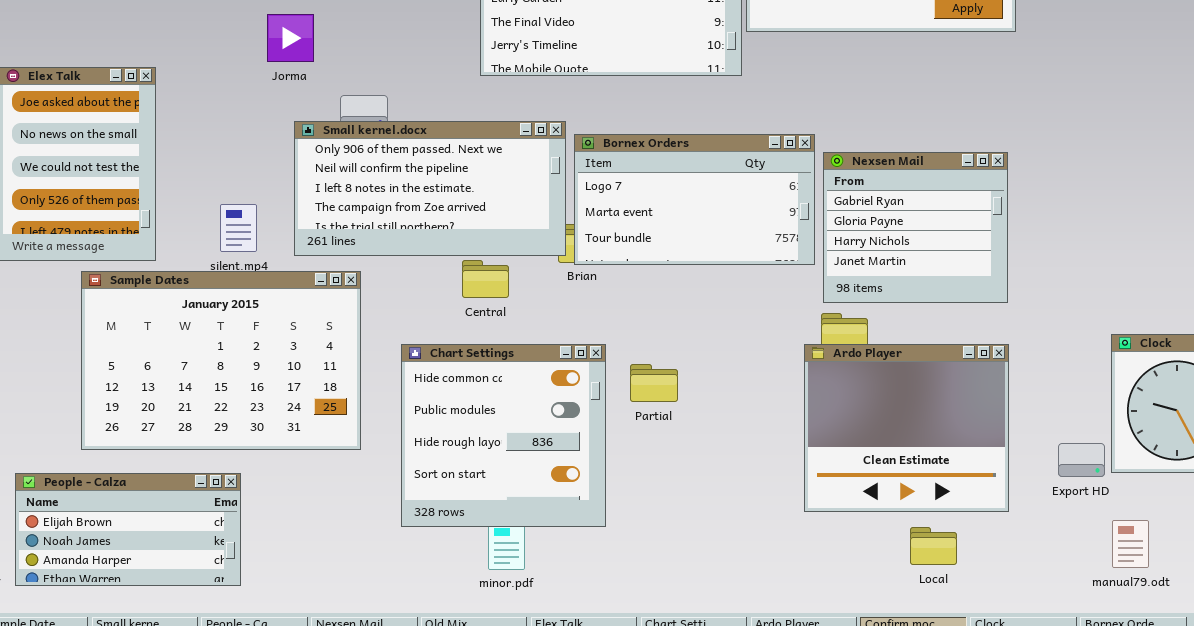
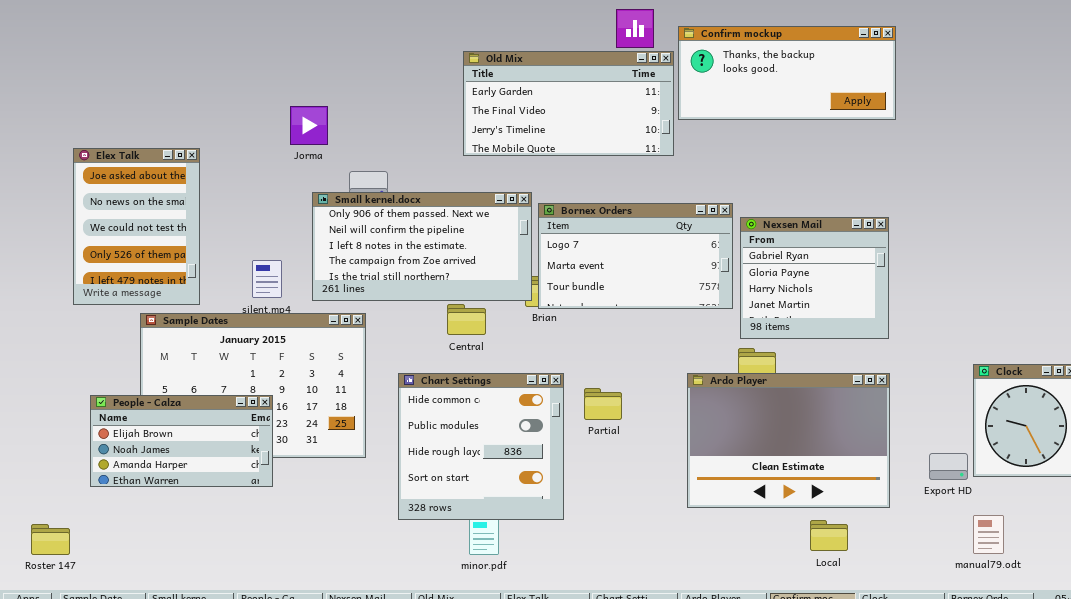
Ardo Player: [804,344,1009,512] -> [687,373,890,508], resized
People - Calza: [15,473,241,586] -> [90,395,273,487], moved

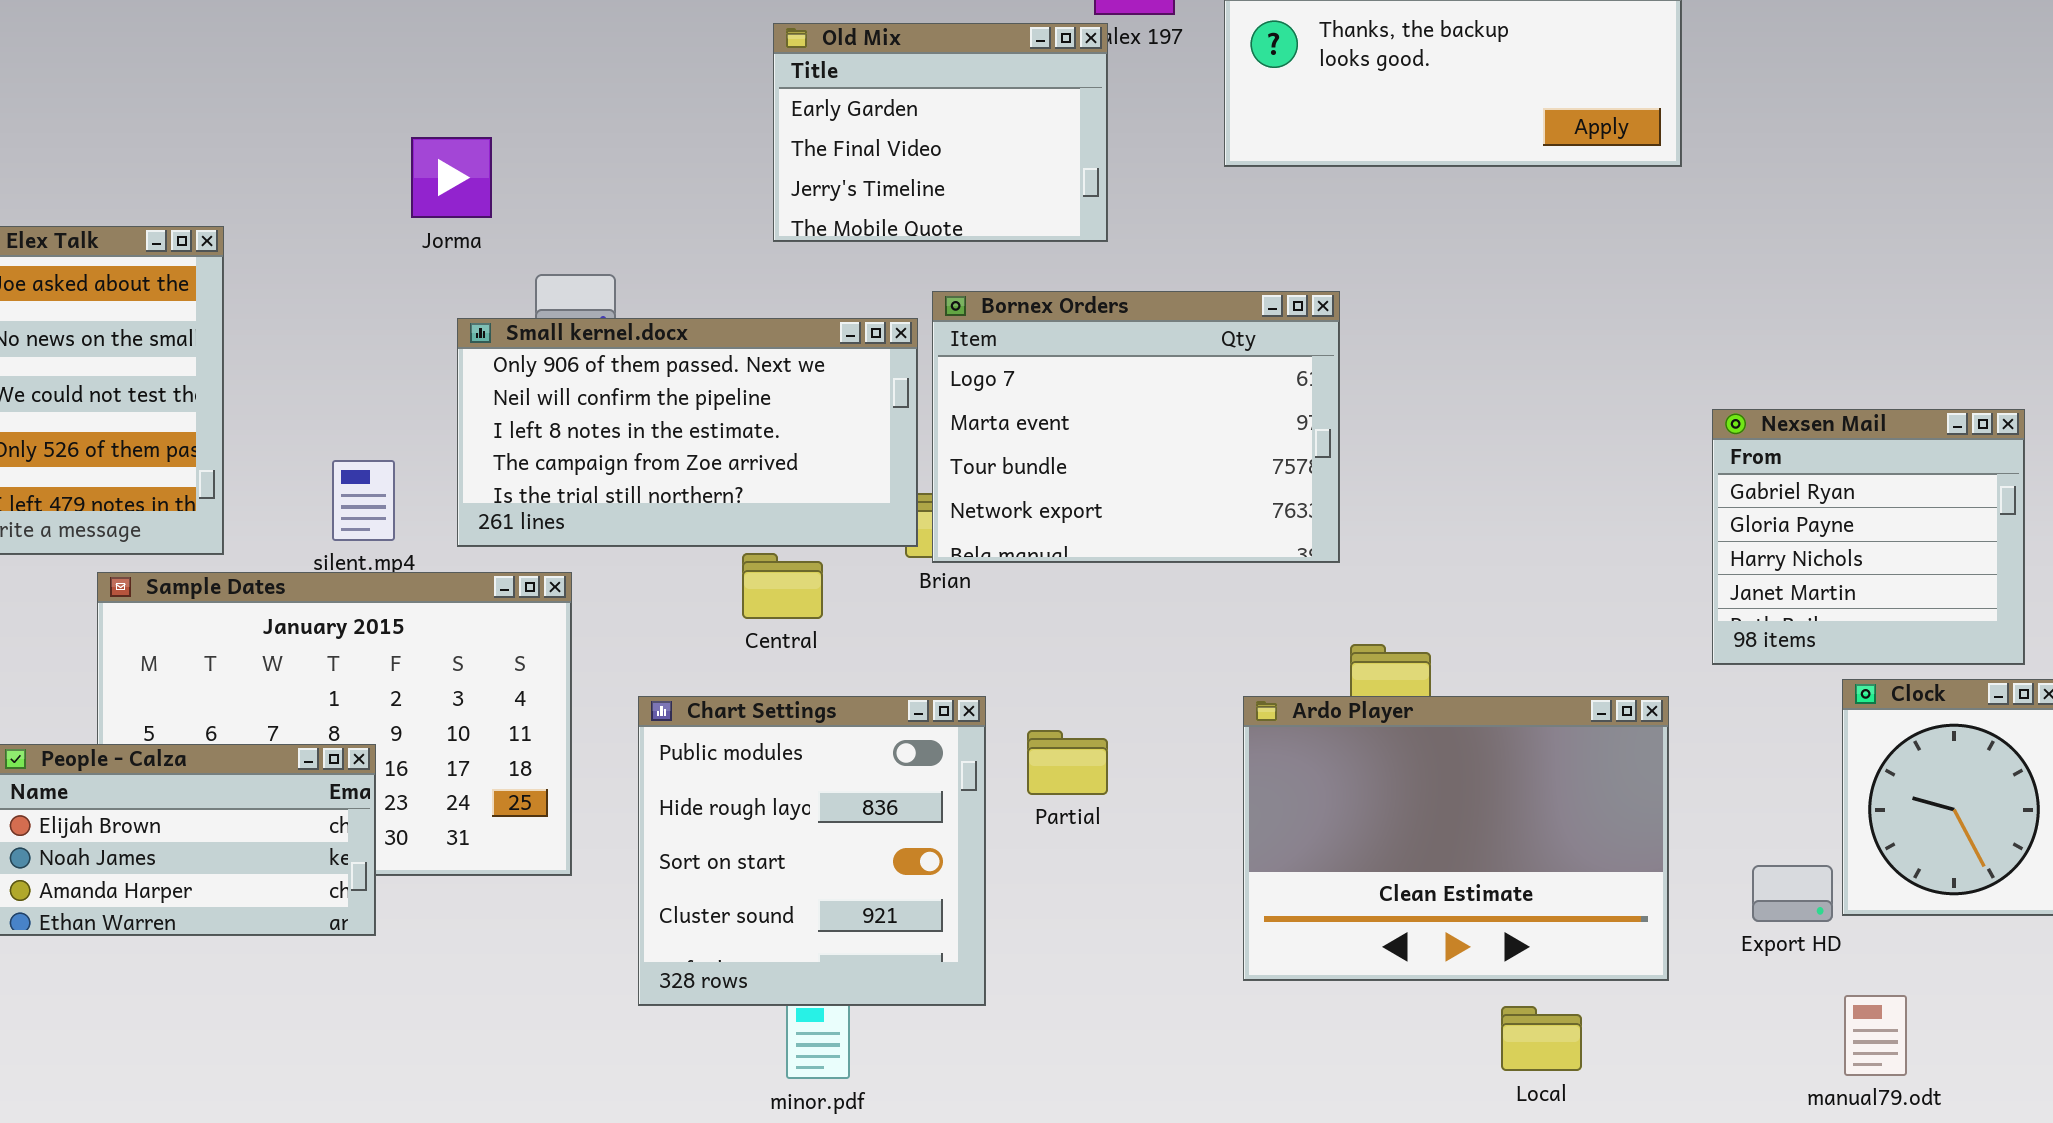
Old Mix: [463,51,674,156] -> [773,23,1108,242], resized
Bornex Orders: [538,203,733,309] -> [932,291,1340,563], resized
Nexsen Mail: [740,217,889,339] -> [1712,409,2025,665], moved
Chart Settings: [398,373,564,520] -> [638,696,986,1006], scrolled down 1 row

